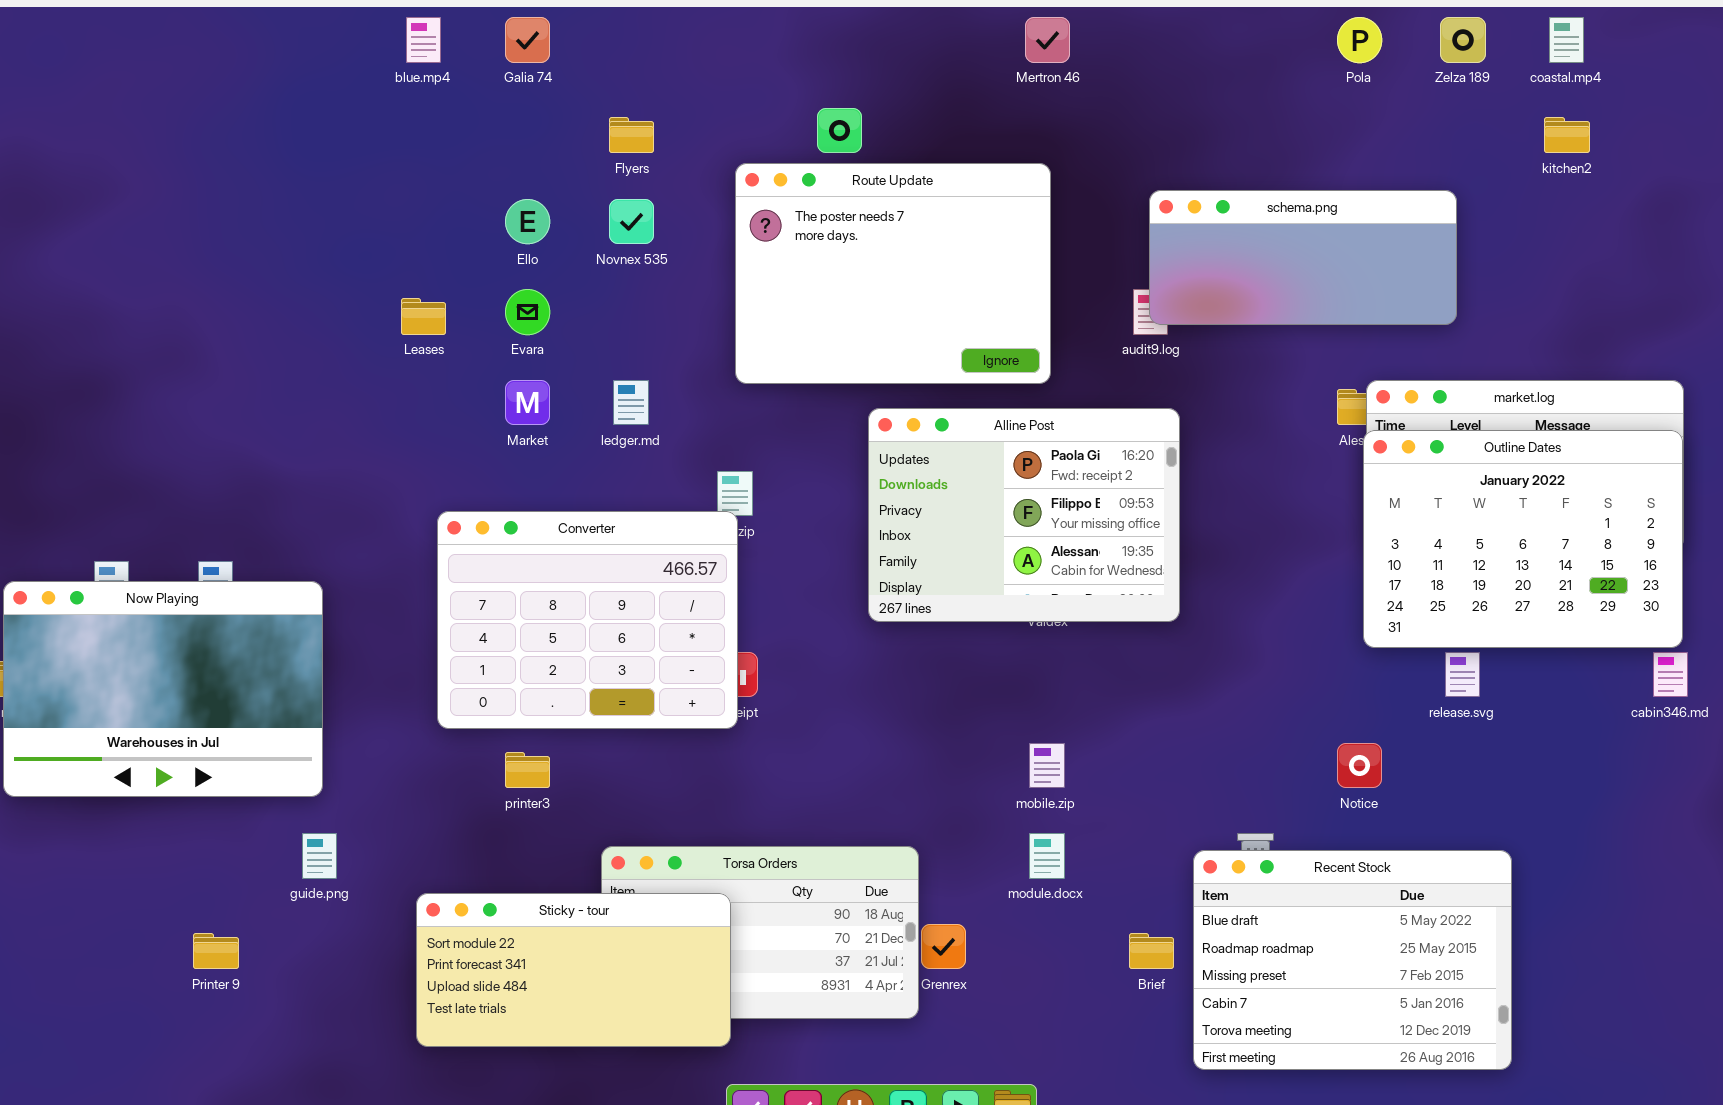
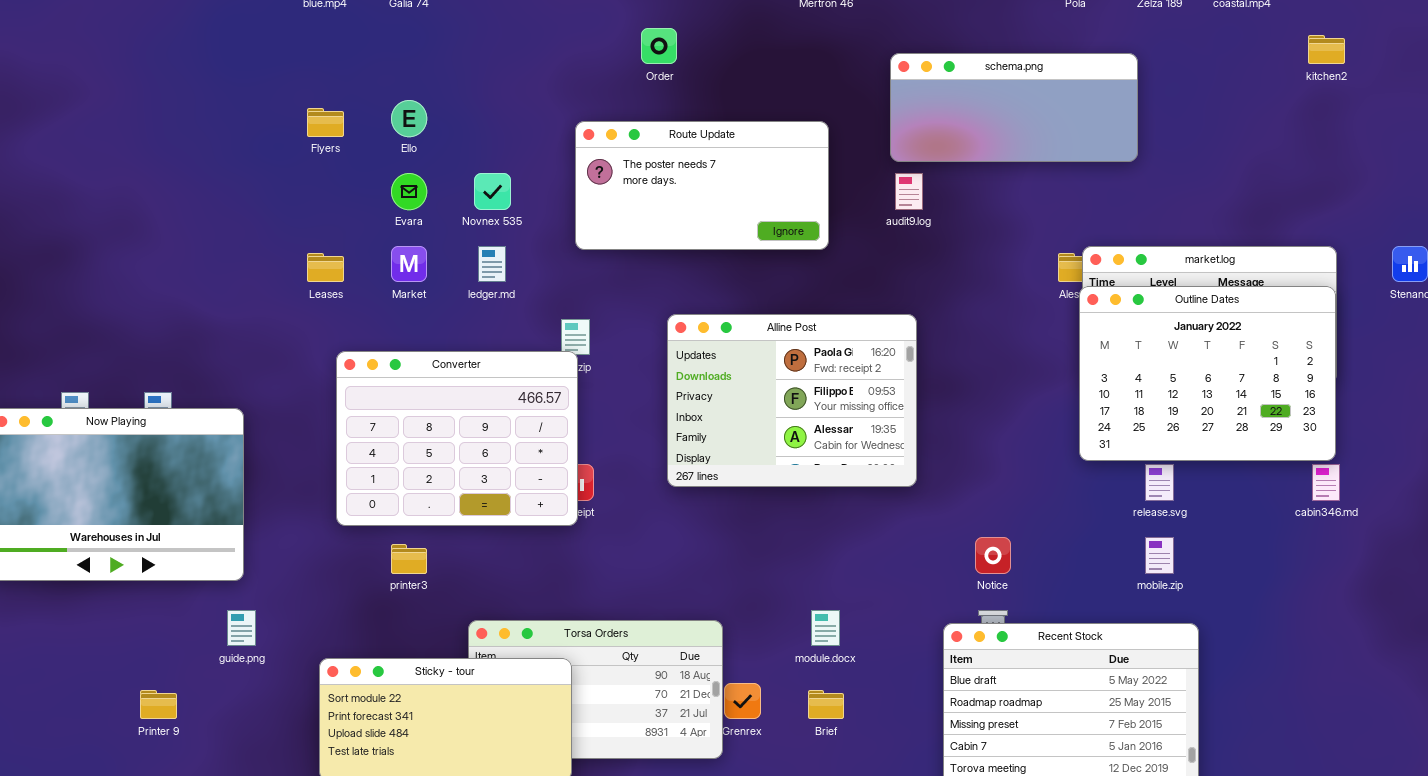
Flyers: [609,117,654,153] -> [307,108,344,137], moved
kitchen2: [1544,117,1590,153] -> [1308,35,1345,64], moved
Route Update: [735,163,1051,384] -> [575,121,829,250], resized
schema.png: [1149,190,1457,325] -> [890,53,1138,162], moved
Novnex 535: [609,199,654,244] -> [474,173,511,210], moved
Leases: [401,298,446,335] -> [307,253,344,282], moved
Alline Post: [868,408,1180,622] -> [667,314,917,487], moved
mobile.zip: [1029,743,1065,788] -> [1145,537,1174,574], moved
Notice: [1337,743,1382,788] -> [975,537,1011,574], moved
Brief: [1129,933,1174,969] -> [808,690,844,719], moved

